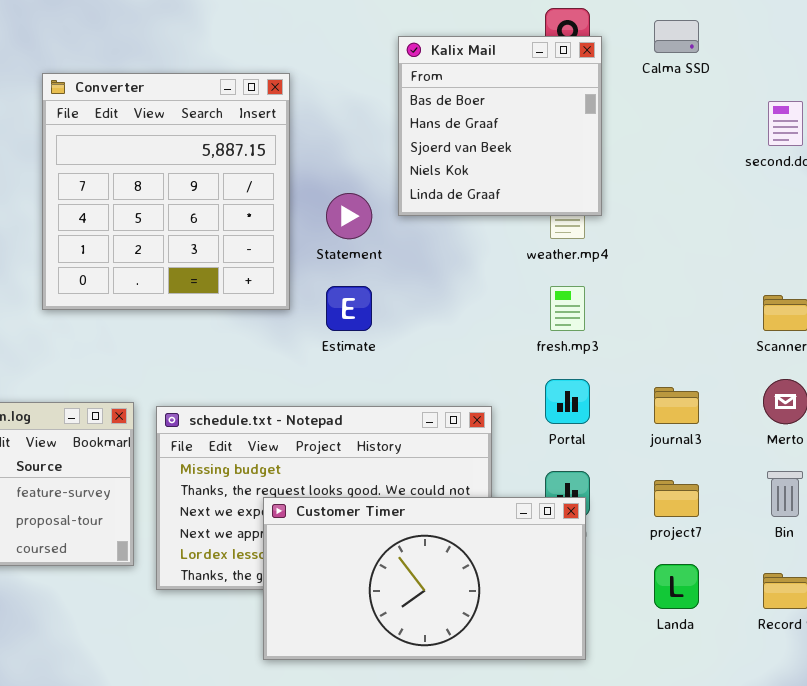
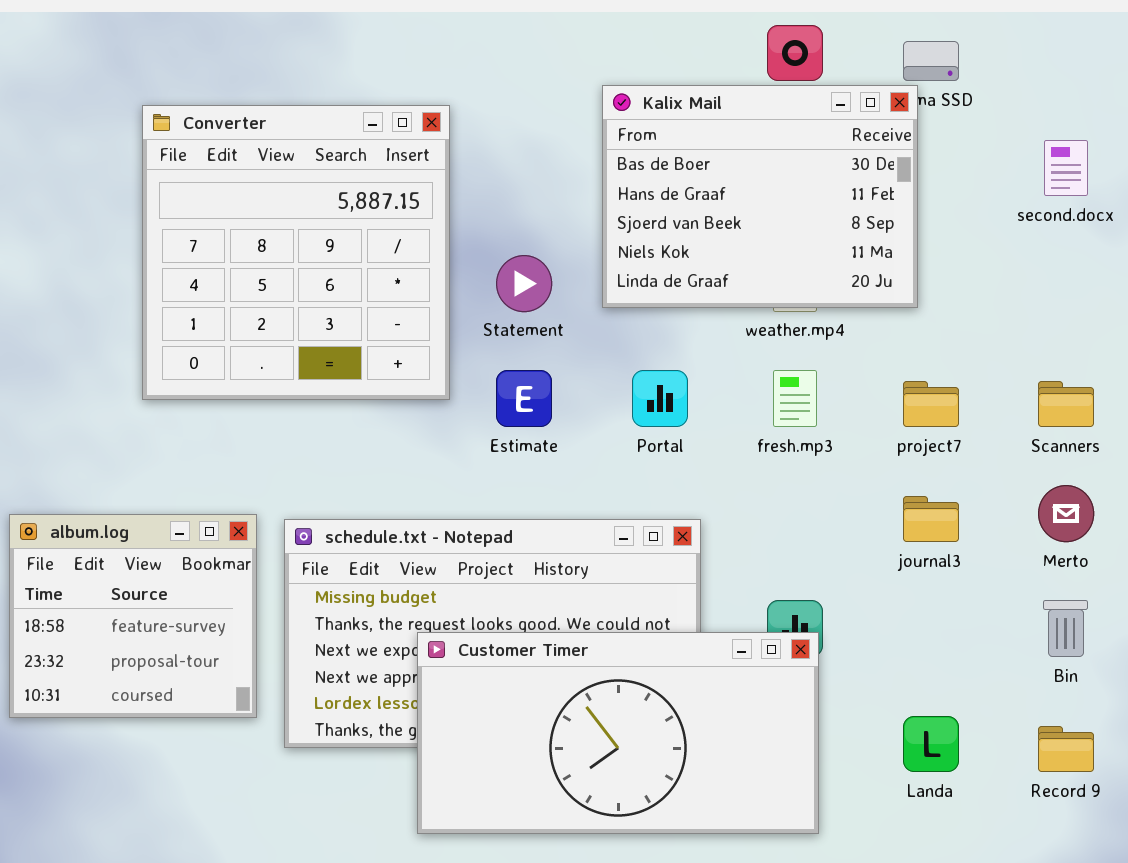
Kalix Mail: [398,36,602,216] -> [602,85,918,308], moved, resized
Portal: [545,379,590,424] -> [632,370,688,427], moved
project7: [654,480,699,517] -> [903,381,959,427], moved

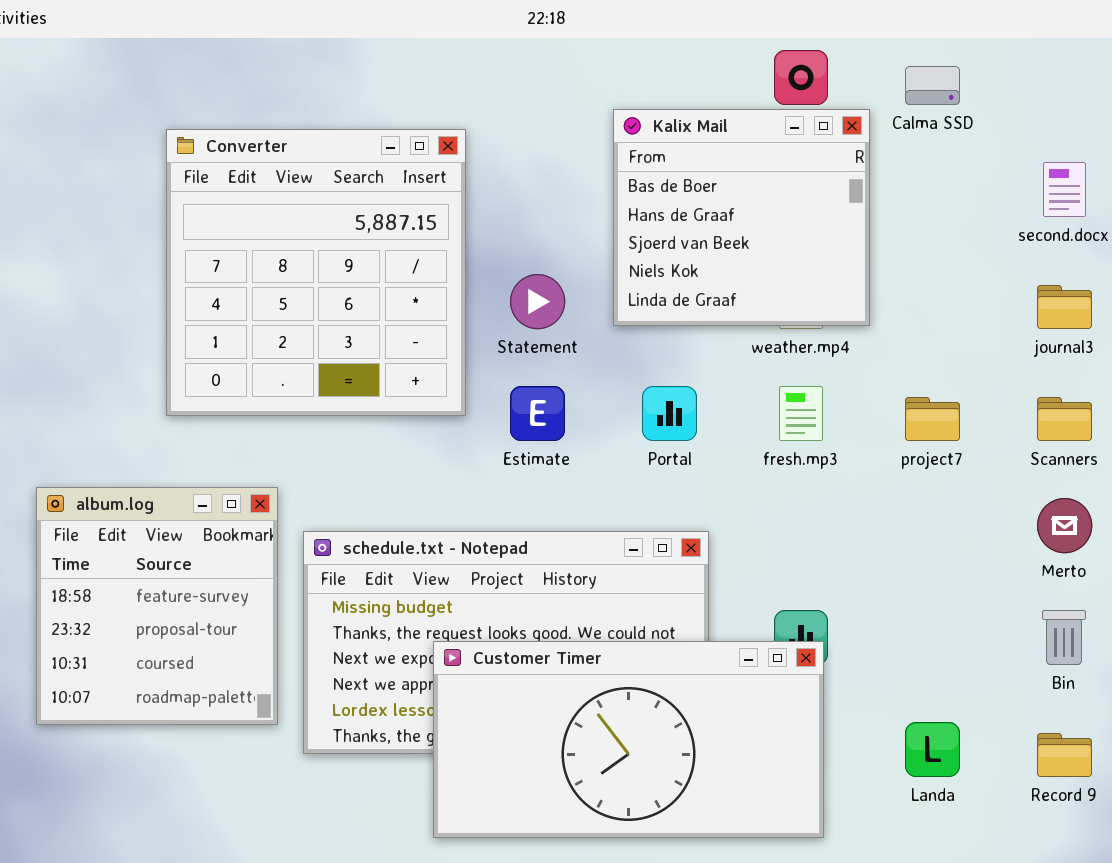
Kalix Mail: [602,85,918,308] -> [613,109,870,326], resized
journal3: [903,496,959,542] -> [1037,285,1092,329], moved
album.log: [9,514,257,718] -> [36,487,278,725], resized

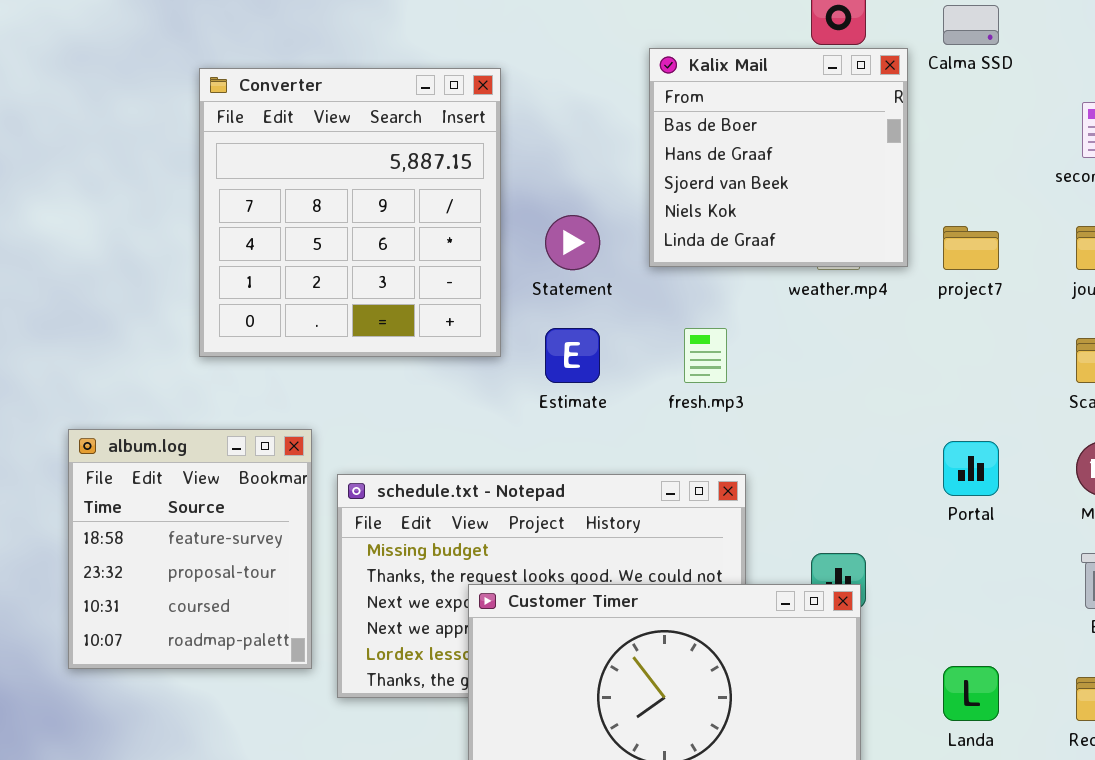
Portal: [642,386,697,441] -> [943,441,999,496], moved
fresh.mp3: [779,386,823,441] -> [684,328,727,383], moved
project7: [905,397,960,441] -> [943,226,999,270], moved

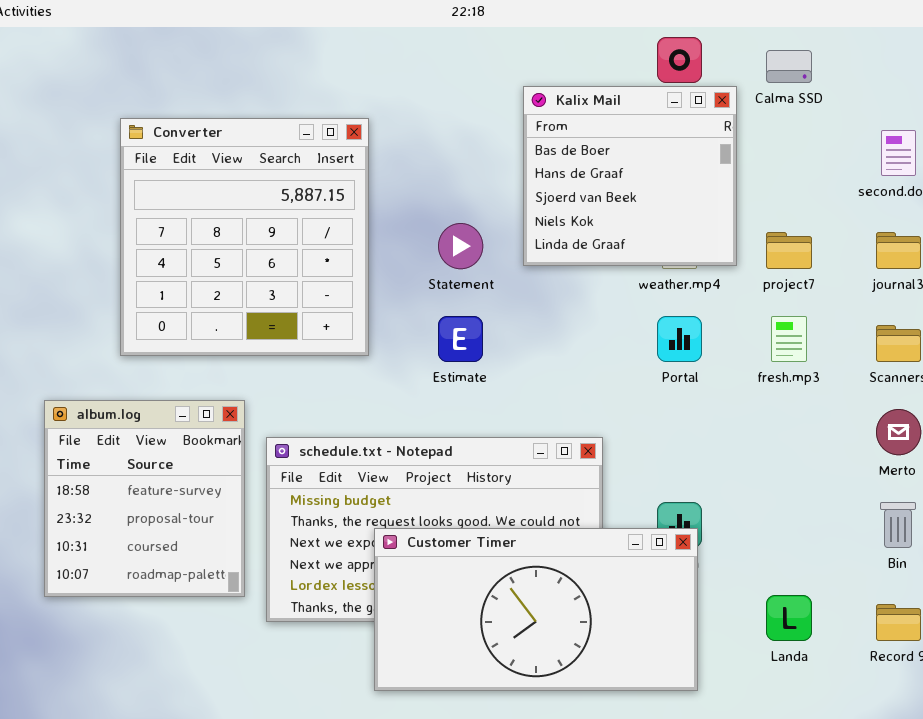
Converter: [199,68,501,357] -> [120,118,369,356], moved
fresh.mp3: [684,328,727,383] -> [771,316,807,362], moved
Portal: [943,441,999,496] -> [657,316,702,362], moved

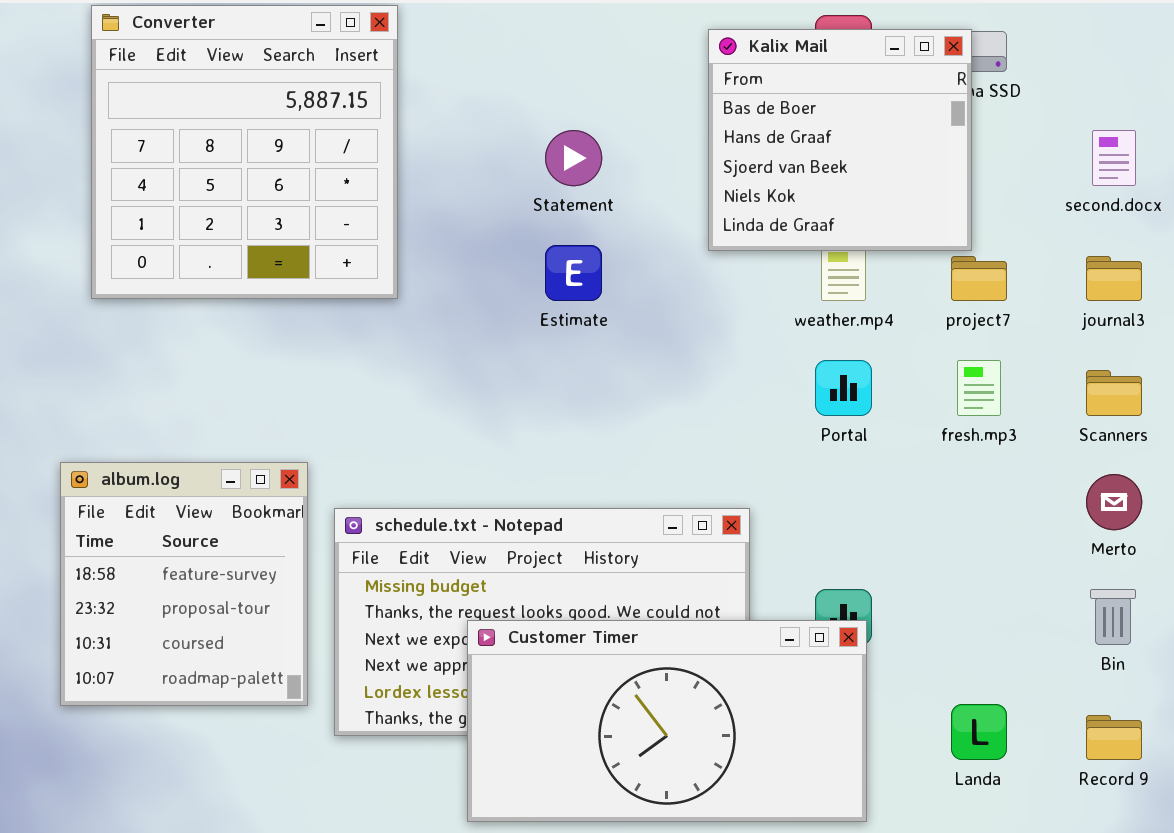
Kalix Mail: [523,86,737,266] -> [708,29,972,251], moved
Converter: [120,118,369,356] -> [91,5,398,299], moved
Statement: [438,223,483,269] -> [545,130,602,186], moved
Estimate: [438,316,483,362] -> [545,245,602,301], moved

